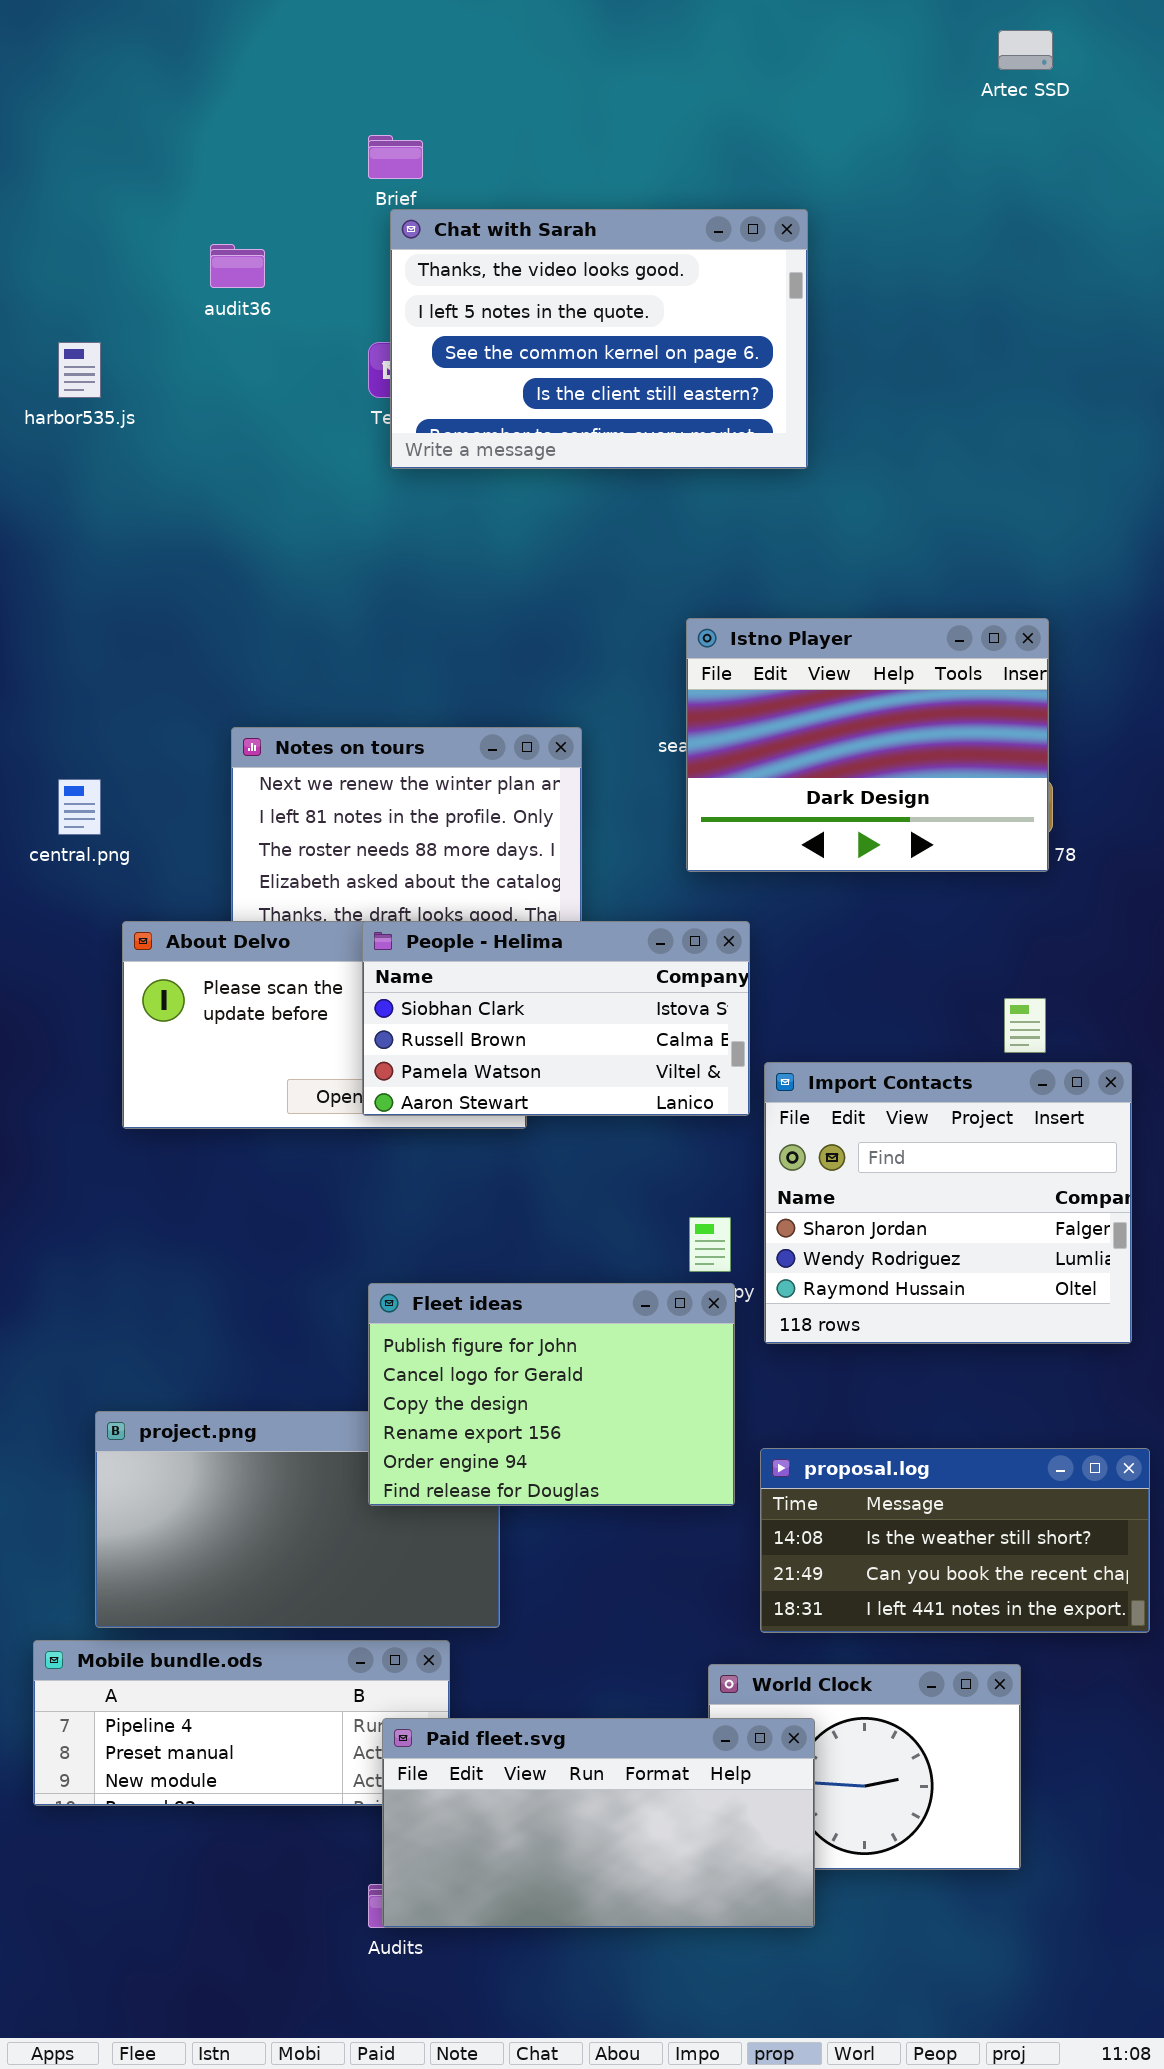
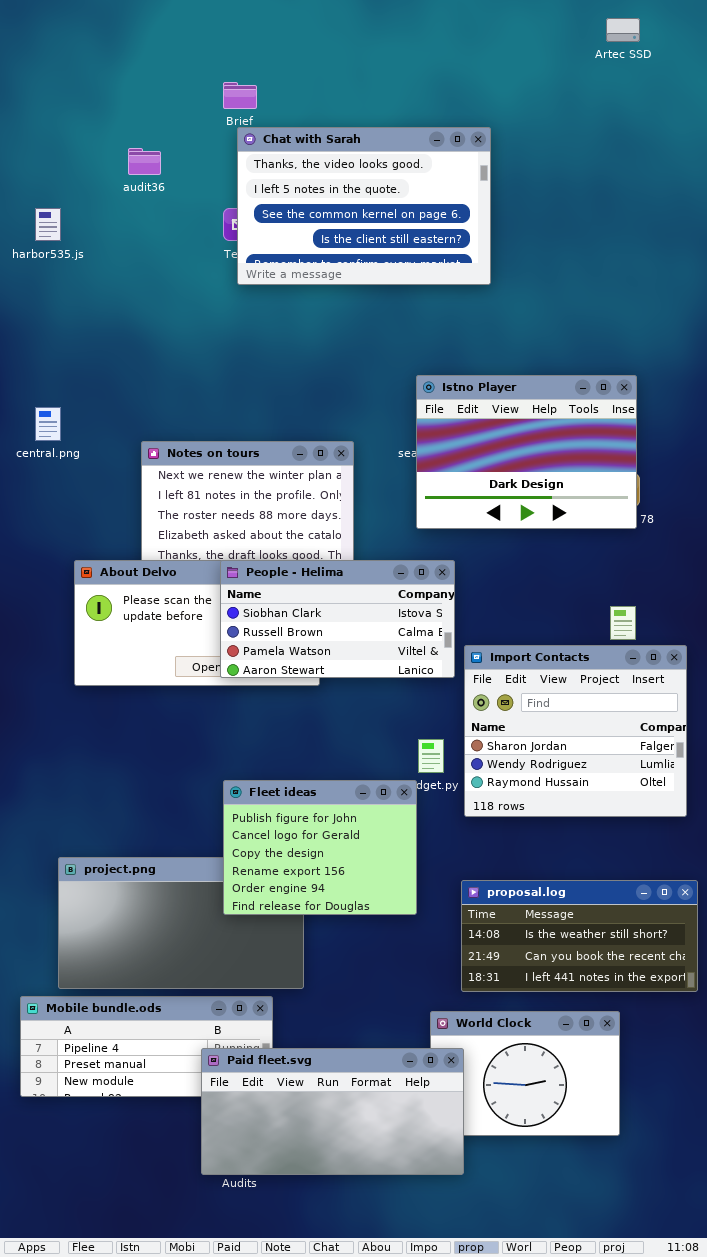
central.png: [58,779,101,835] -> [35,407,61,441], moved
Fleet ideas: [368,1283,735,1506] -> [223,780,417,915], resized
Paid fleet.svg: [382,1718,815,1928] -> [201,1048,464,1175], moved

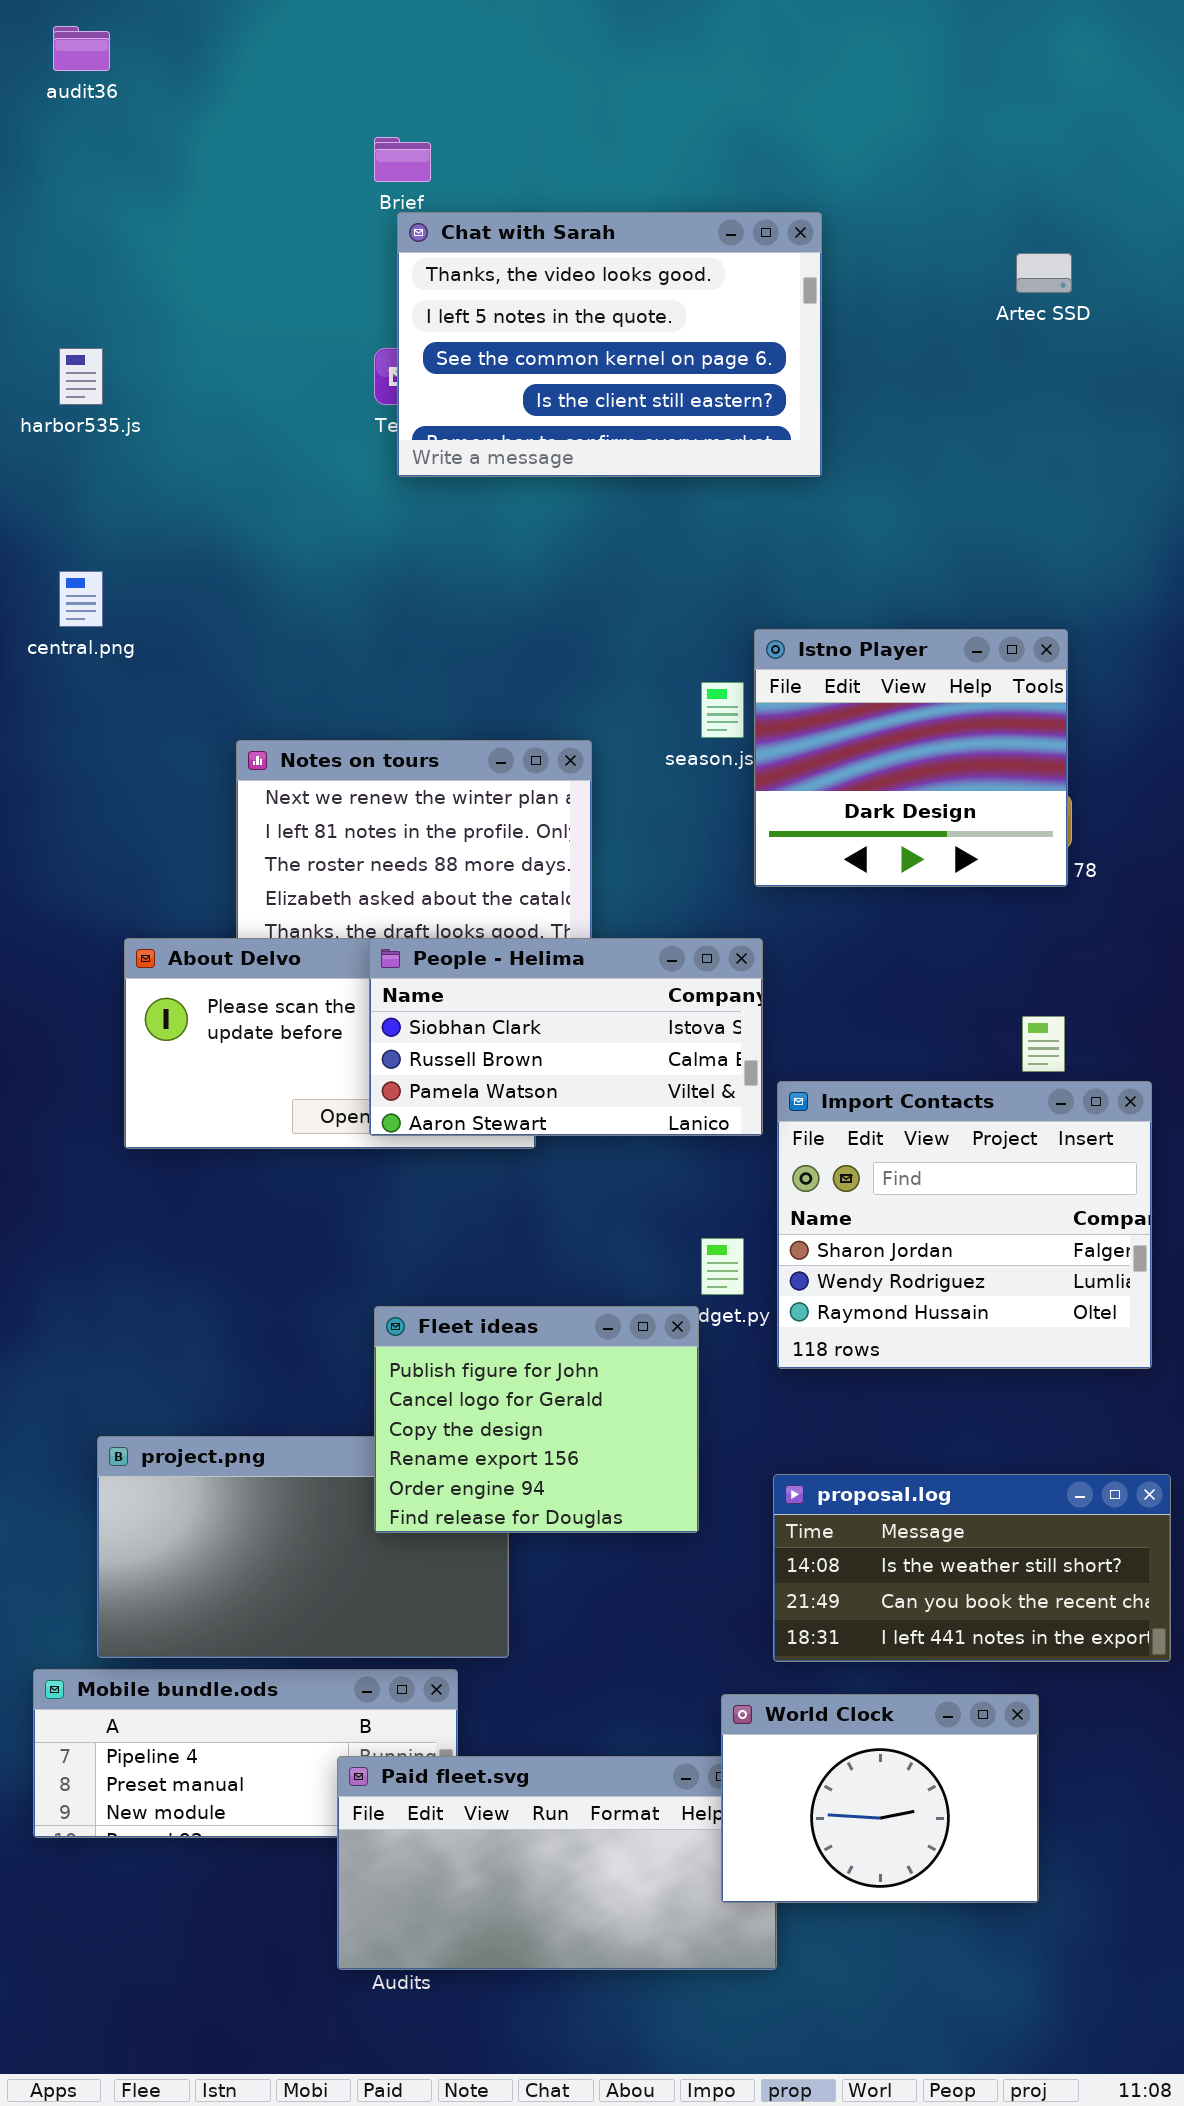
Artec SSD: [606,18,640,42] -> [1016,253,1072,293], moved
audit36: [128,148,161,175] -> [53,26,110,71], moved
Istno Player: [416,375,637,529] -> [754,629,1068,887], resized
central.png: [35,407,61,441] -> [59,571,103,627], moved
World Clock: [430,1011,620,1136] -> [721,1694,1039,1903], raised

